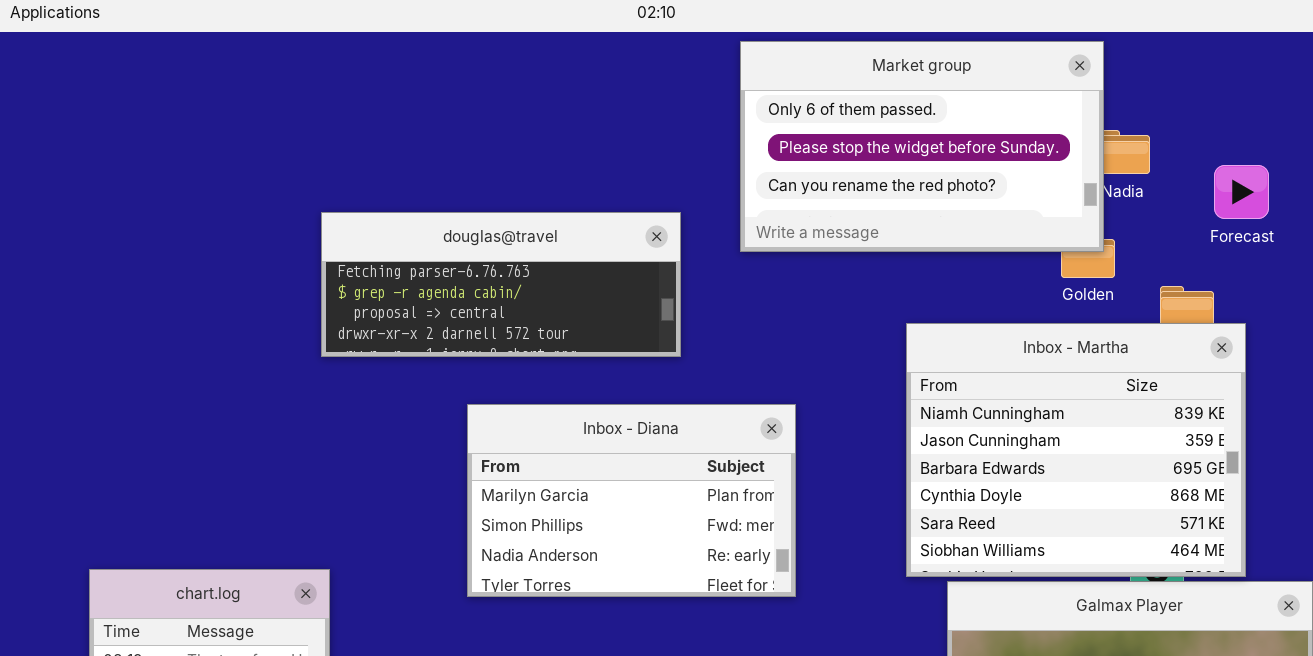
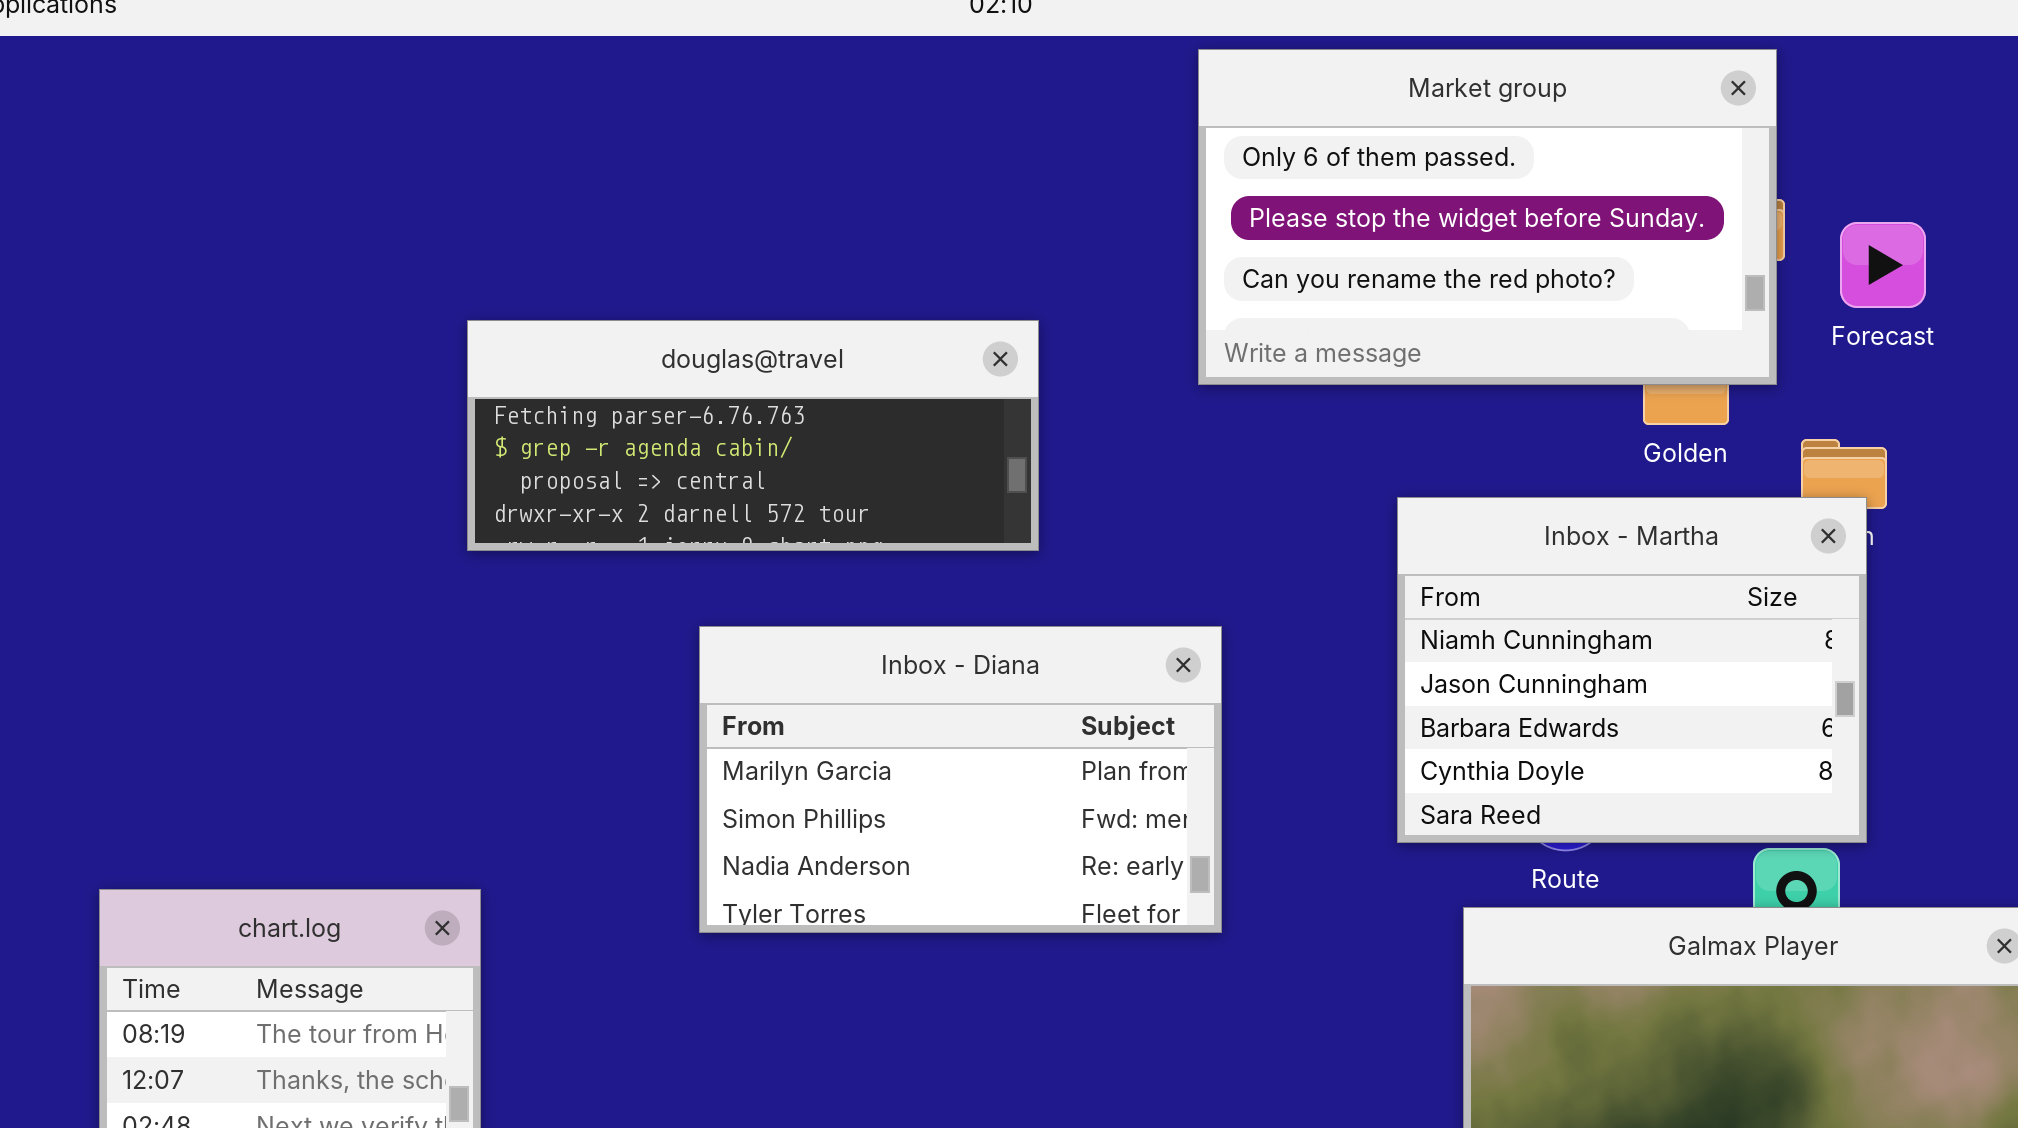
Market group: [740,41,1104,252] -> [1198,49,1777,385], moved
Forecast: [1214,165,1269,219] -> [1840,222,1926,308], moved
Inbox - Martha: [906,323,1246,577] -> [1397,497,1867,843], resized

